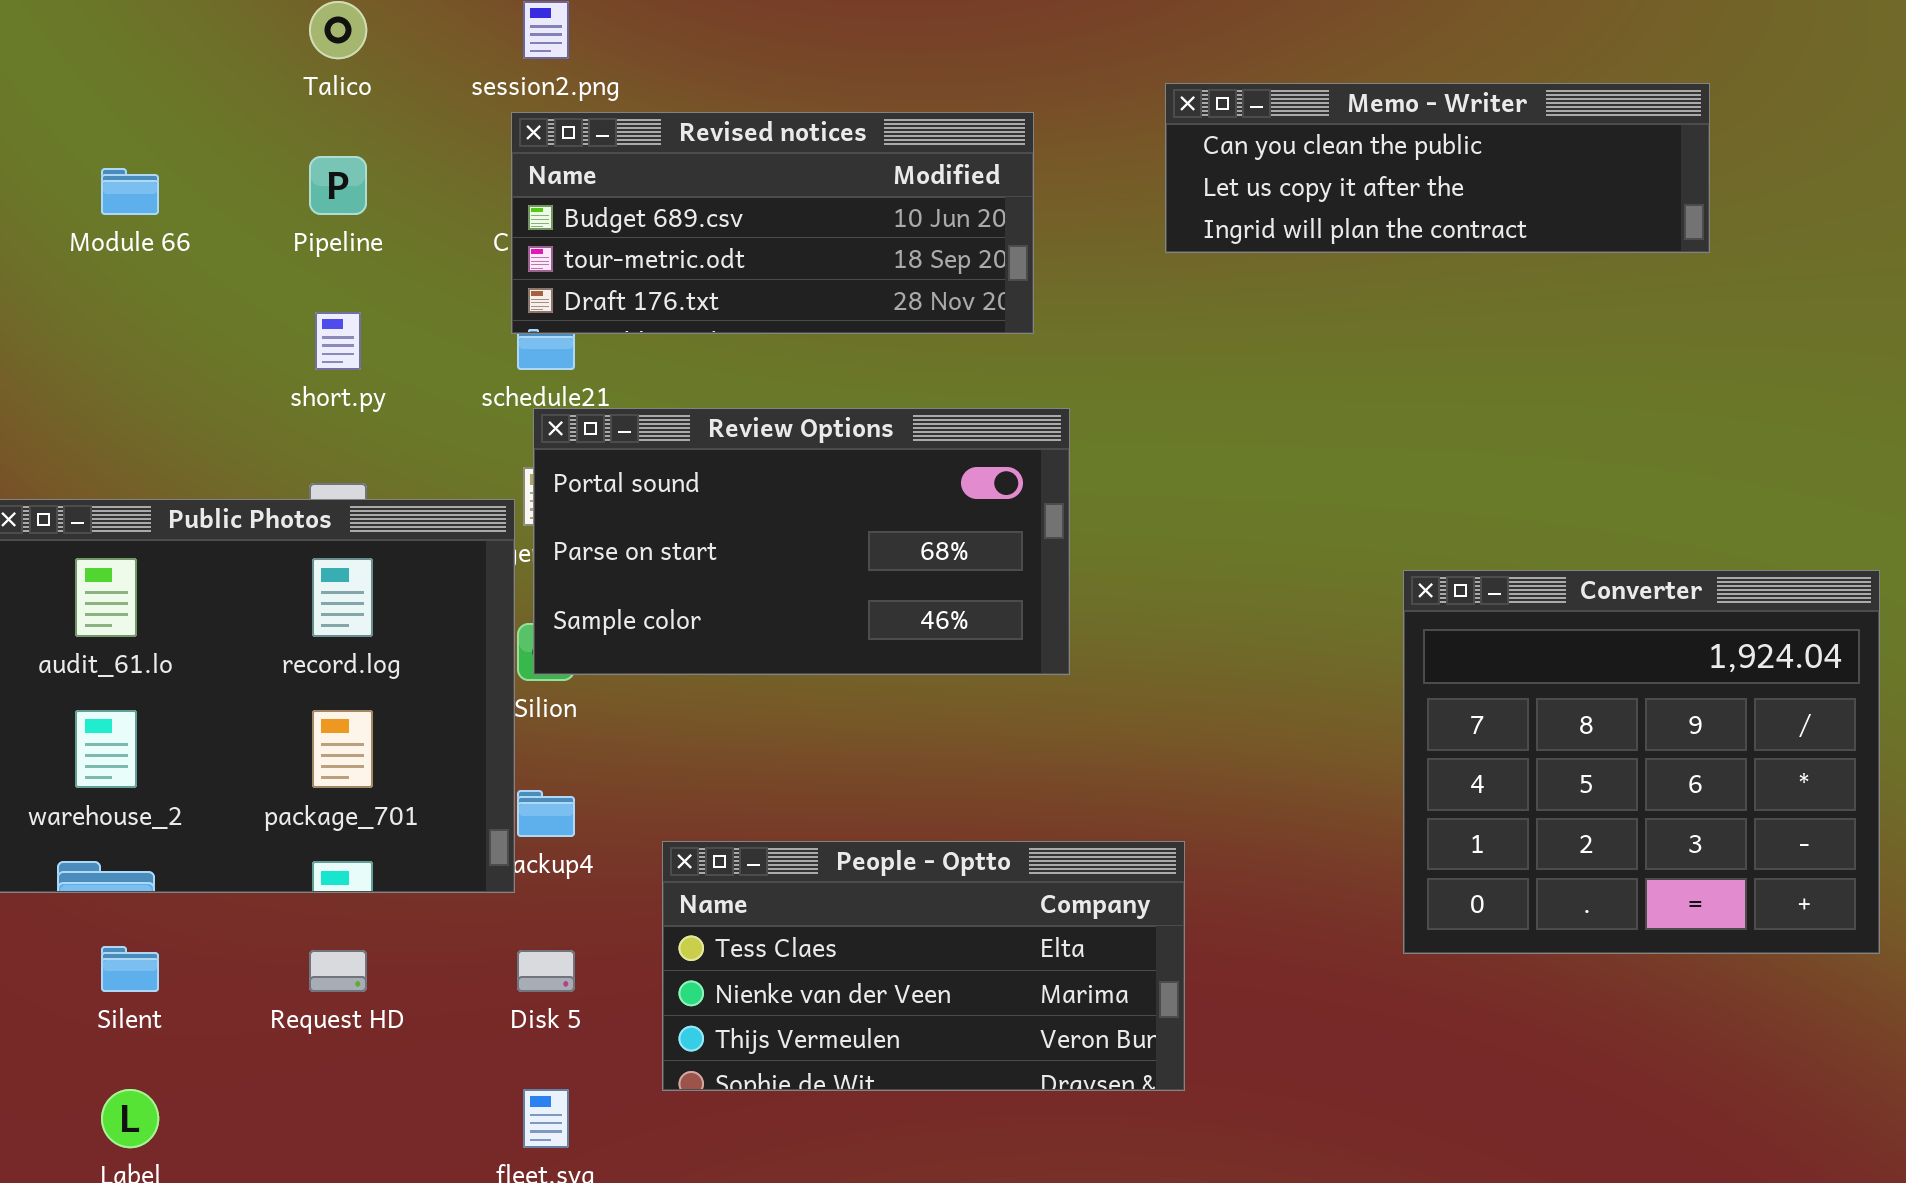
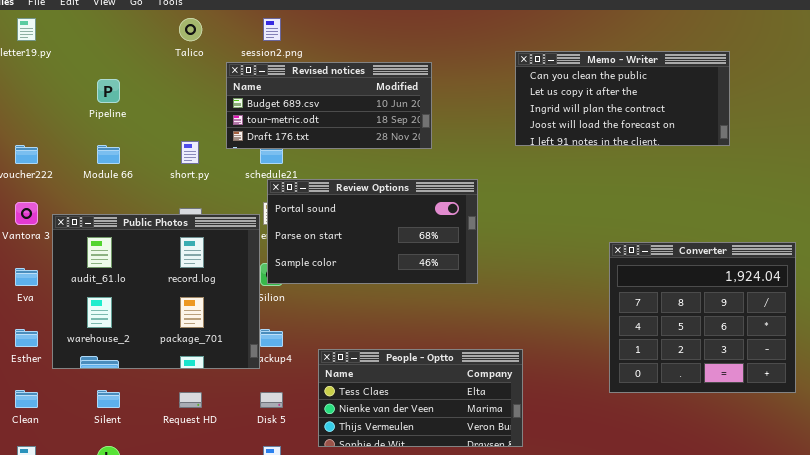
Memo - Writer: [1165,83,1710,253] -> [515,51,730,146], resized
Revised notices: [511,112,1034,334] -> [226,62,432,149], moved
Pipeline: [309,156,367,215] -> [97,79,120,103], moved
Module 66: [101,168,159,215] -> [97,145,120,164], moved

